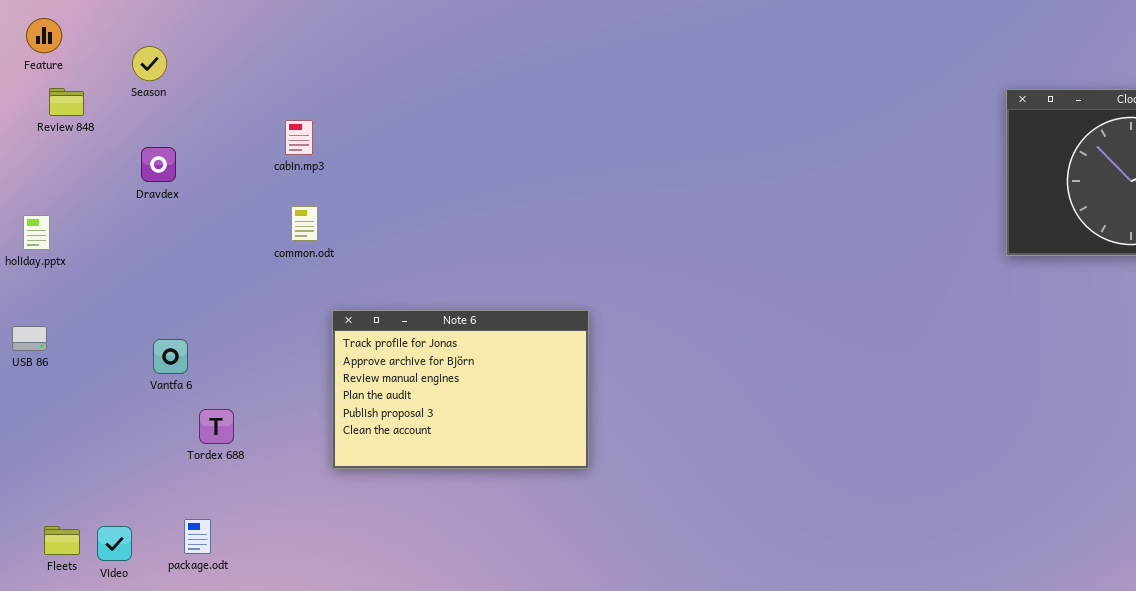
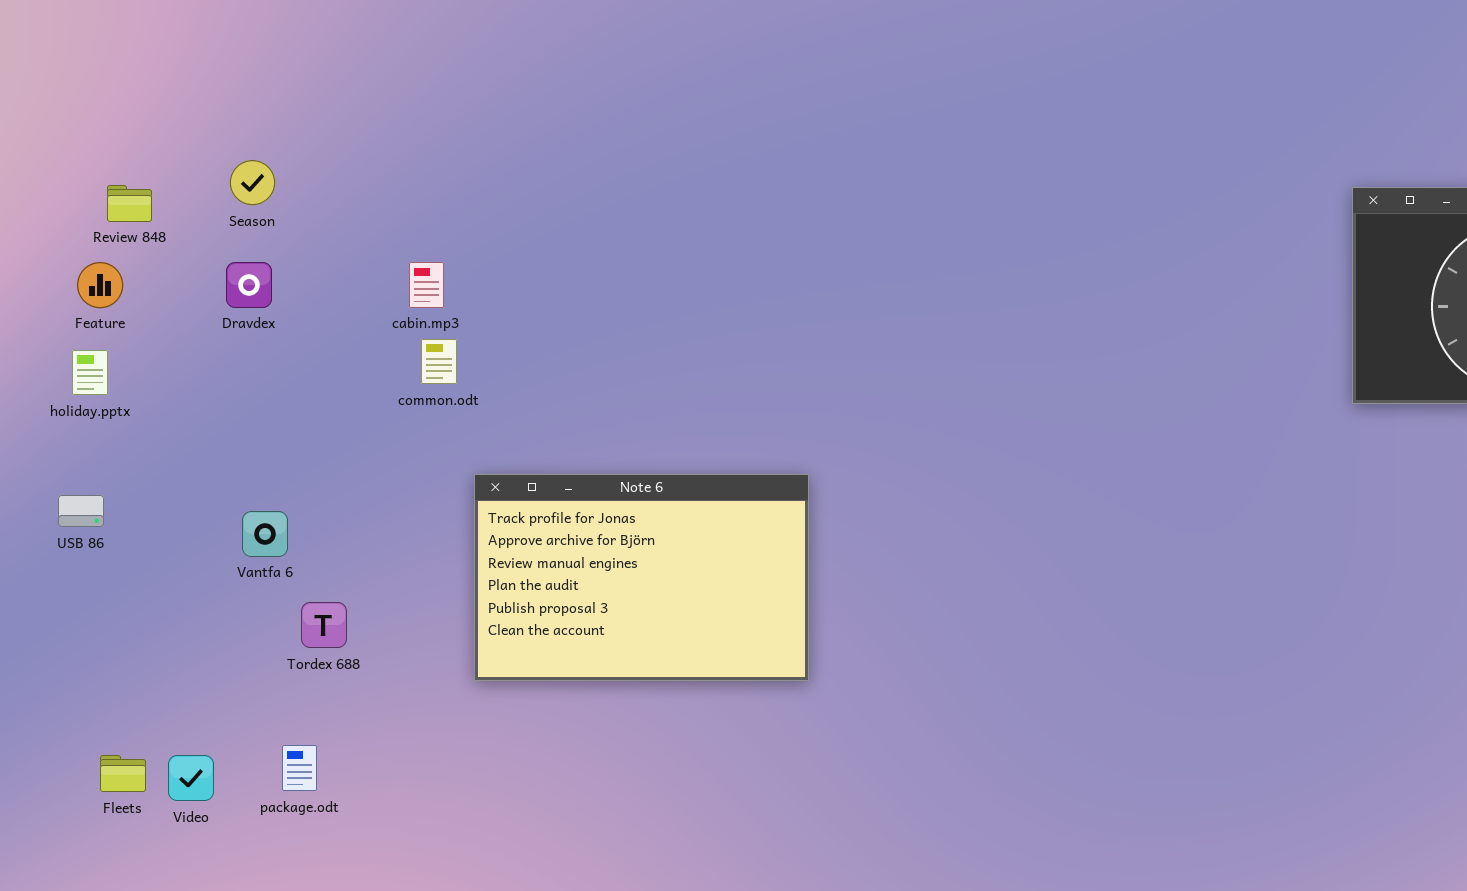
Feature: [26,18,62,53] -> [77,262,123,308], moved
Season: [132,46,167,81] -> [230,160,275,205], moved
cabin.mp3: [285,120,313,155] -> [409,262,444,308], moved

